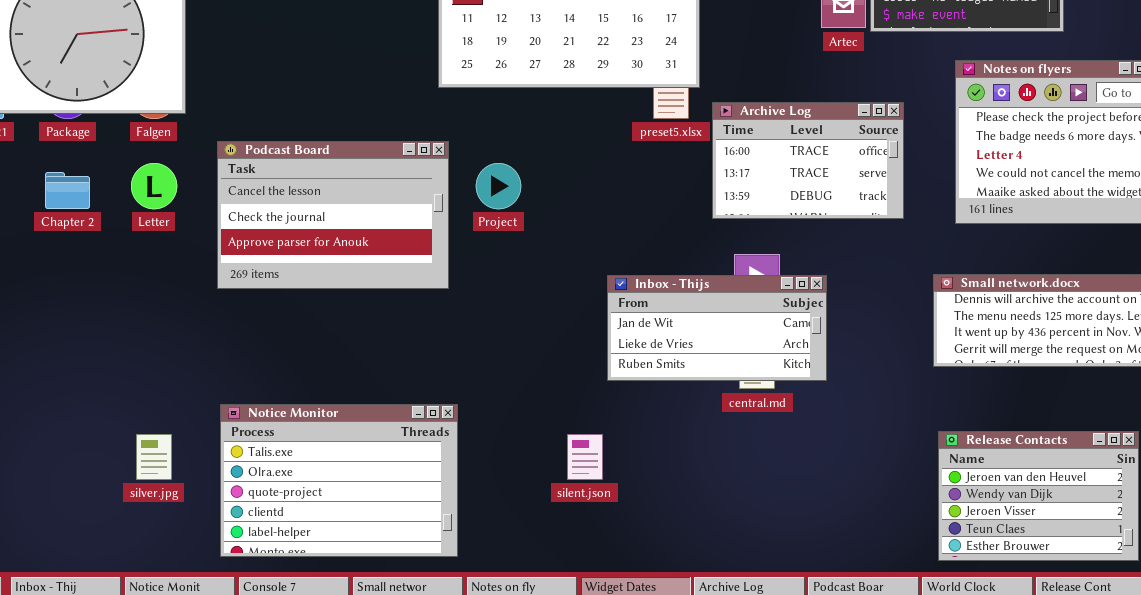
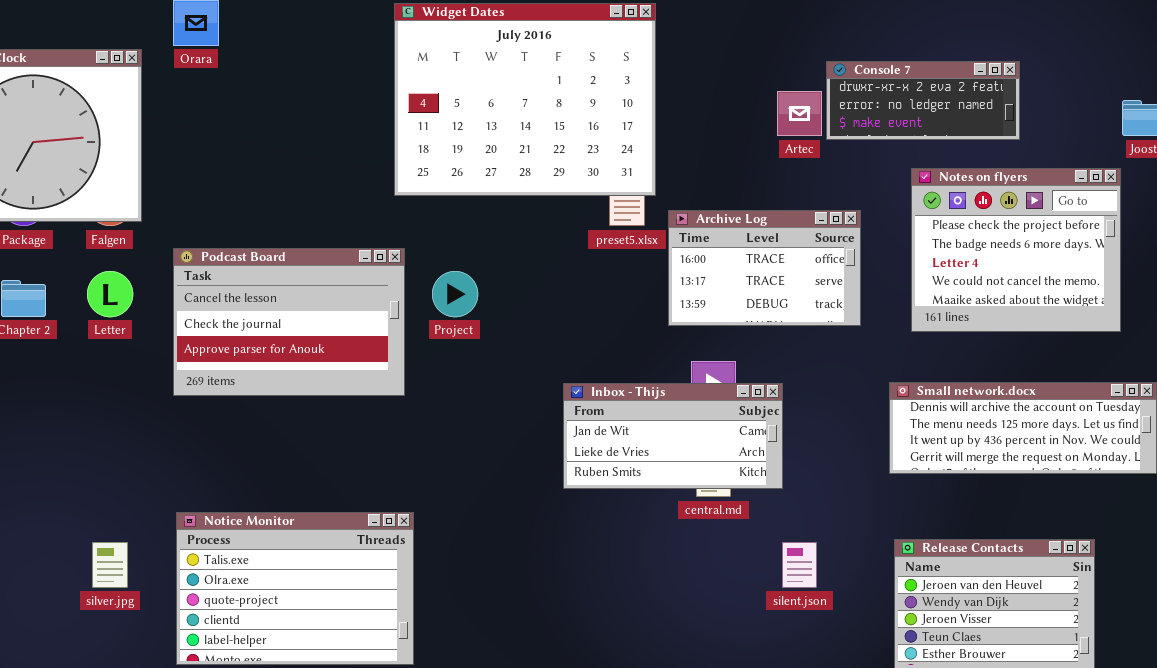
silent.json: [567,434,603,480] -> [782,542,817,588], moved

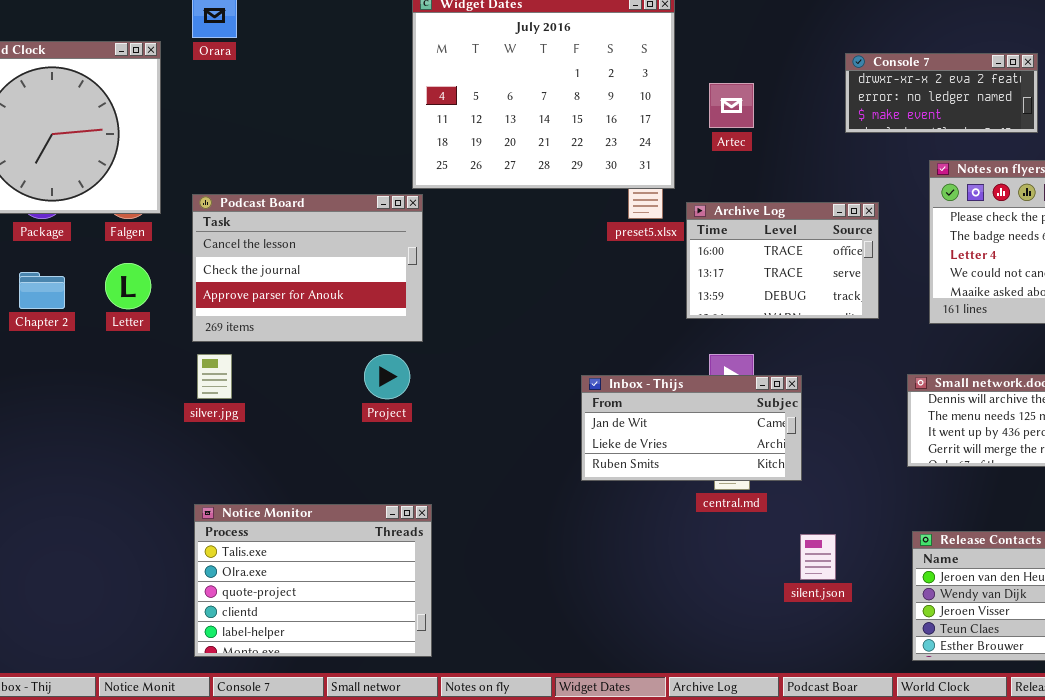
Artec: [777,91,822,136] -> [709,83,754,128], moved
Podcast Board: [173,248,405,396] -> [192,194,423,342], moved
Project: [432,271,478,317] -> [364,354,410,399], moved
silver.jpg: [92,542,128,588] -> [197,354,232,399], moved

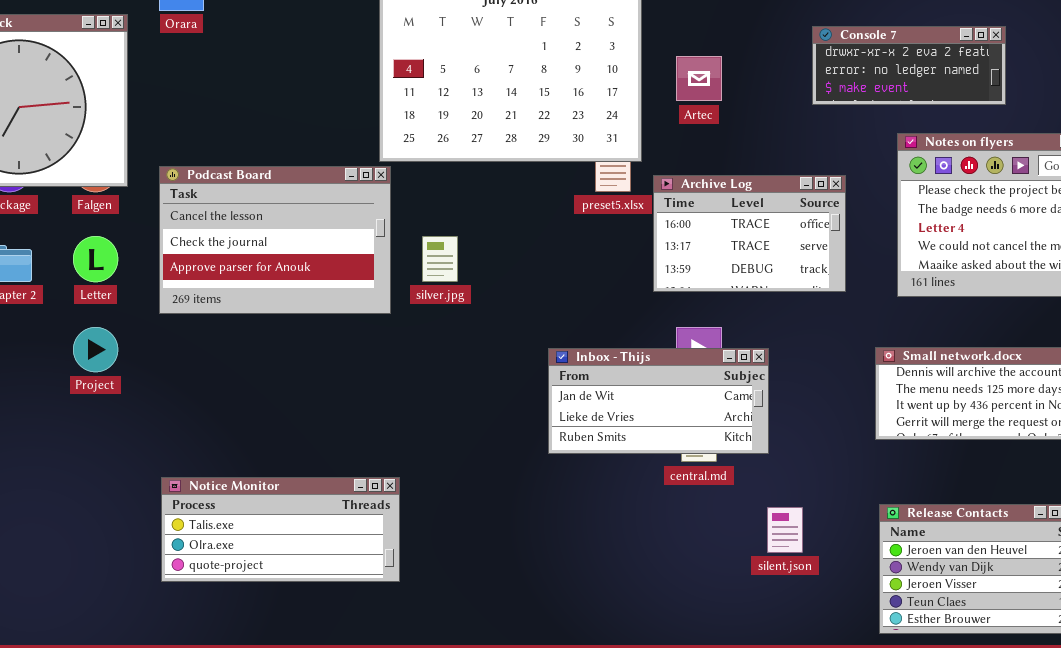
silver.jpg: [197,354,232,399] -> [422,236,458,282], moved
Project: [364,354,410,399] -> [73,327,118,372], moved
Notice Monitor: [194,504,432,657] -> [161,477,400,582], resized

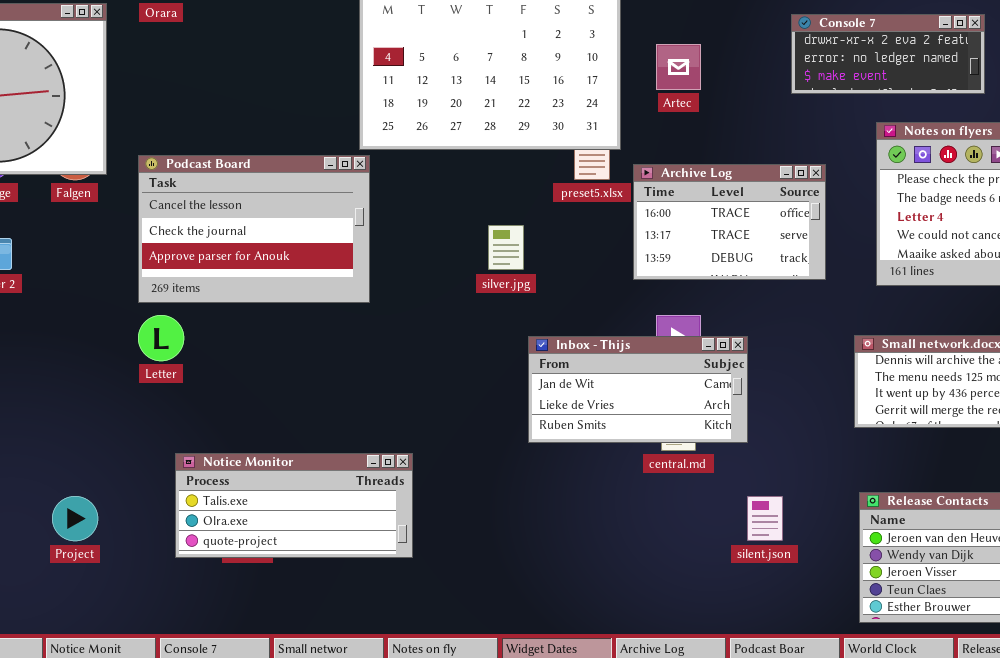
Letter: [73,236,118,282] -> [138,315,184,361], moved
silver.jpg: [422,236,458,282] -> [488,225,524,270], moved
Project: [73,327,118,372] -> [52,496,98,541], moved
Notice Monitor: [161,477,400,582] -> [175,453,413,558], moved

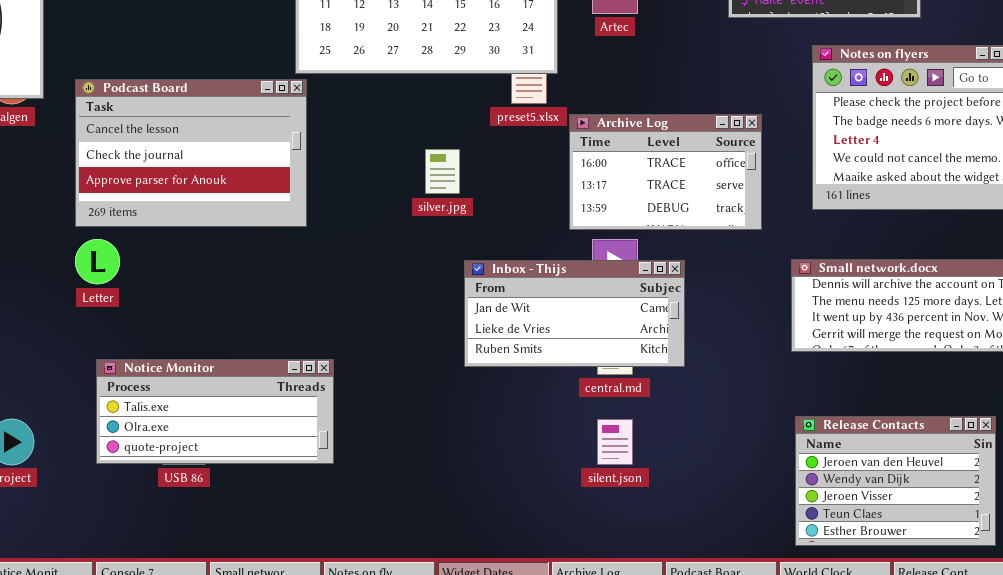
Archive Log: [633,164,826,280] -> [569,114,762,230], moved
Notice Monitor: [175,453,413,558] -> [96,359,334,464], moved
silent.json: [747,496,783,541] -> [597,419,633,465], moved

